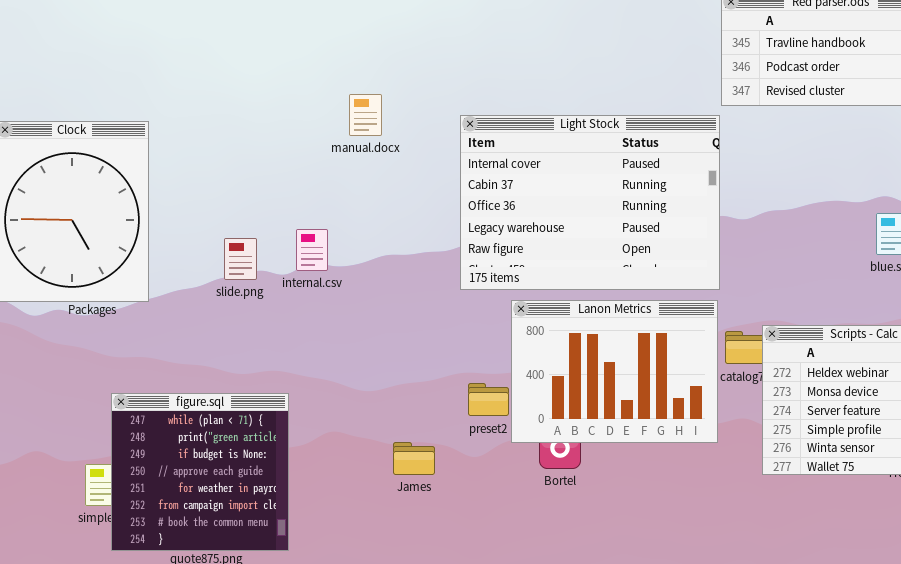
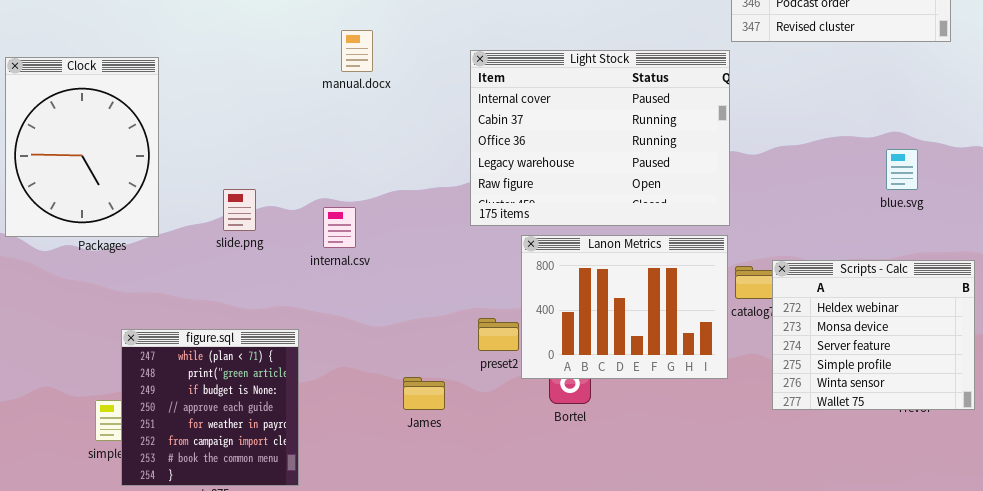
manual.docx: [349,94,382,136] -> [341,30,373,72], moved
internal.csv: [296,229,328,271] -> [323,207,356,248], moved
slide.png: [224,238,257,280] -> [223,189,256,231], moved

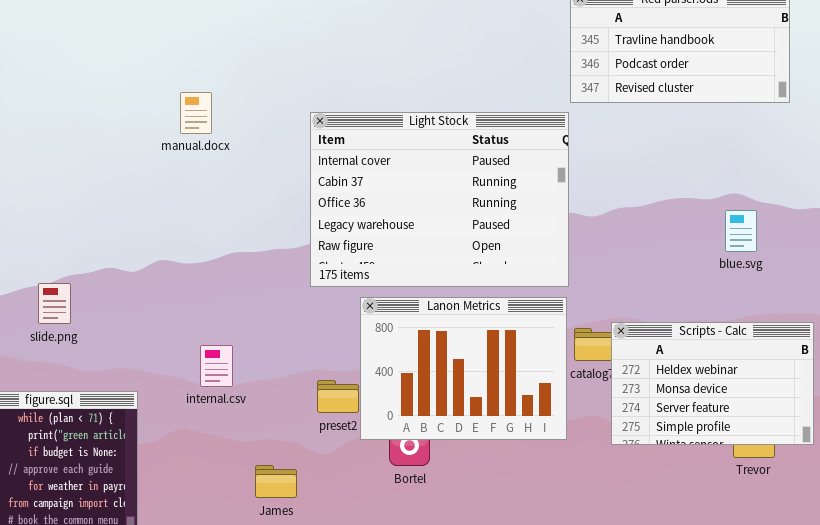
slide.png: [223,189,256,231] -> [38,283,71,324], moved
internal.csv: [323,207,356,248] -> [200,345,233,387], moved
Scripts - Calc: [772,260,975,410] -> [611,322,814,445], resized
James: [403,377,445,410] -> [255,465,297,498], moved

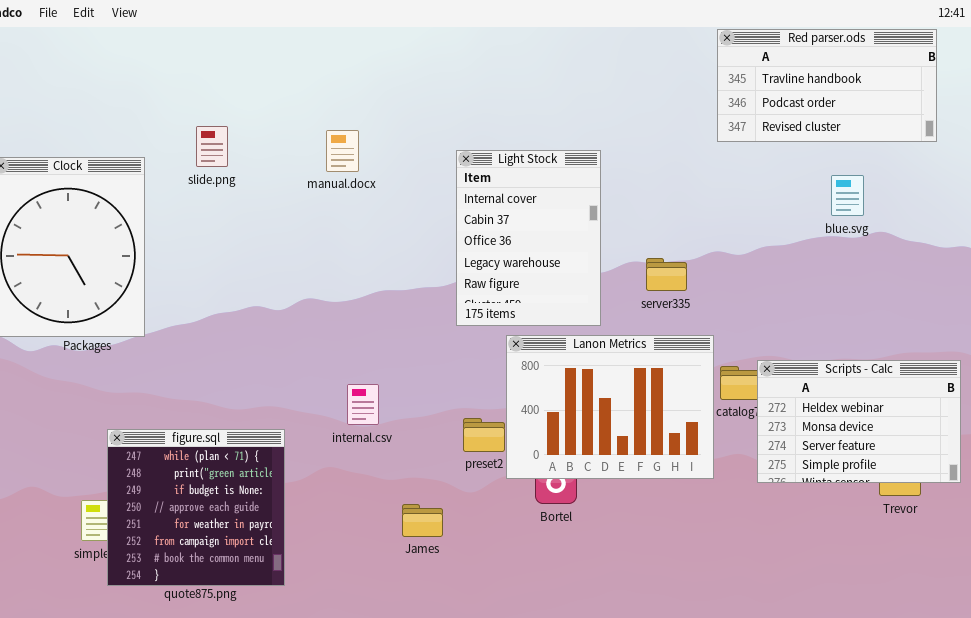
Light Stock: [310,112,569,287] -> [456,150,601,326], resized
blue.svg: [725,210,757,252] -> [831,175,864,216], moved
slide.png: [38,283,71,324] -> [196,126,228,167], moved

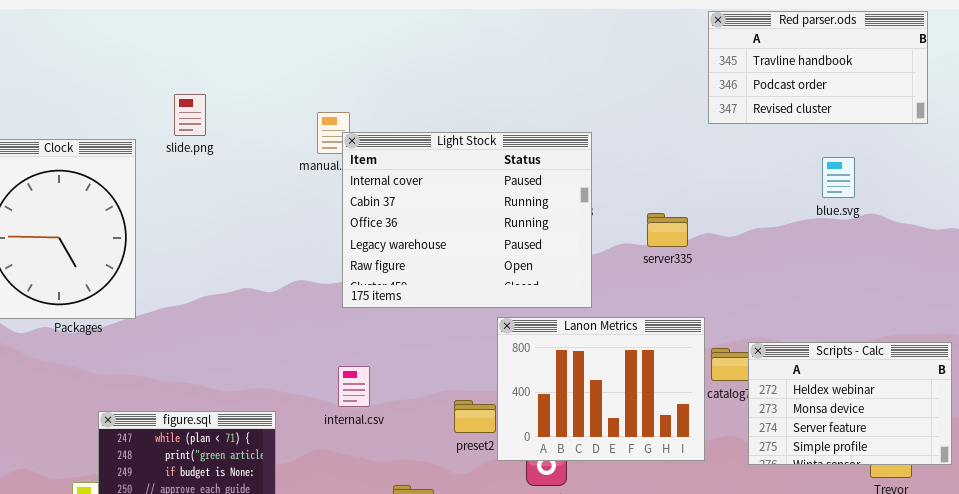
slide.png: [196,126,228,167] -> [174,94,206,136], moved
Light Stock: [456,150,601,326] -> [342,132,592,308], resized
server335: [646,258,687,291] -> [647,213,688,247], moved

